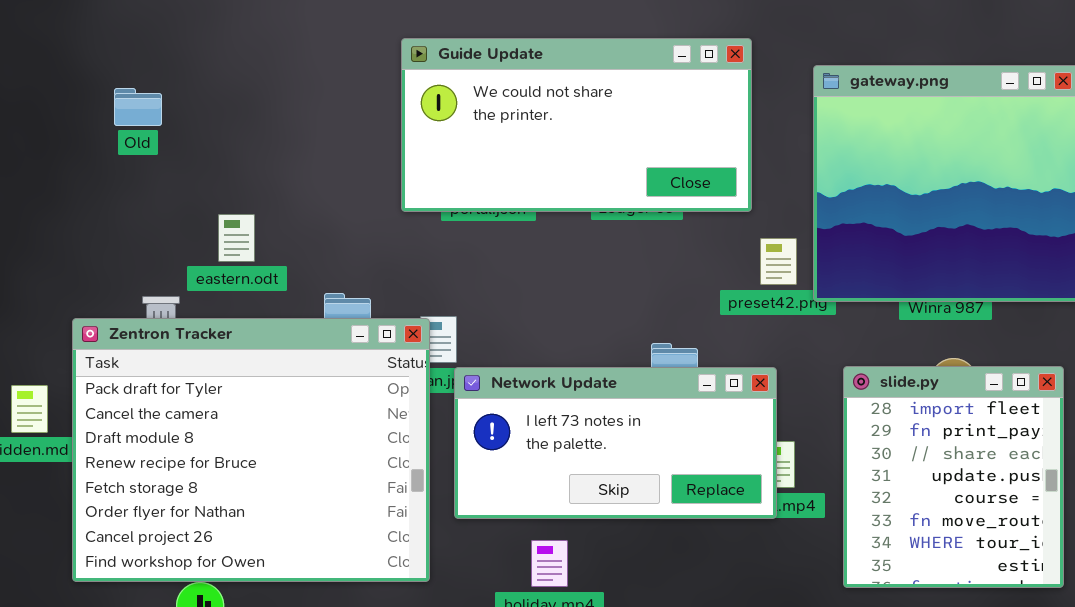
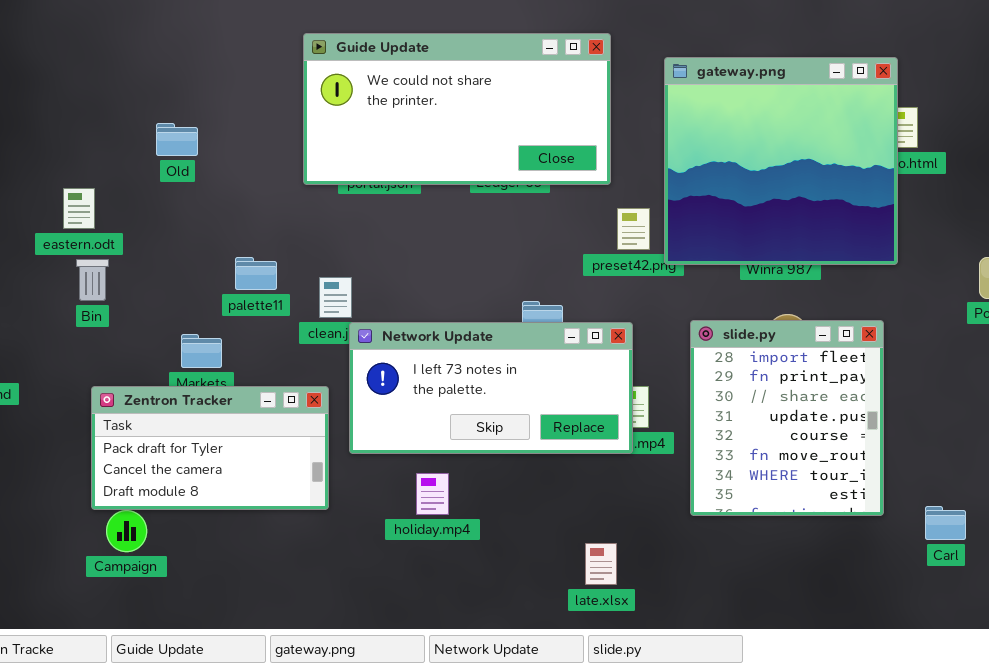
Old: [114,88,162,126] -> [156,123,198,156], moved
eastern.odt: [218,214,255,262] -> [63,188,95,229], moved
Zentron Tracker: [72,318,430,582] -> [91,386,329,510], resized

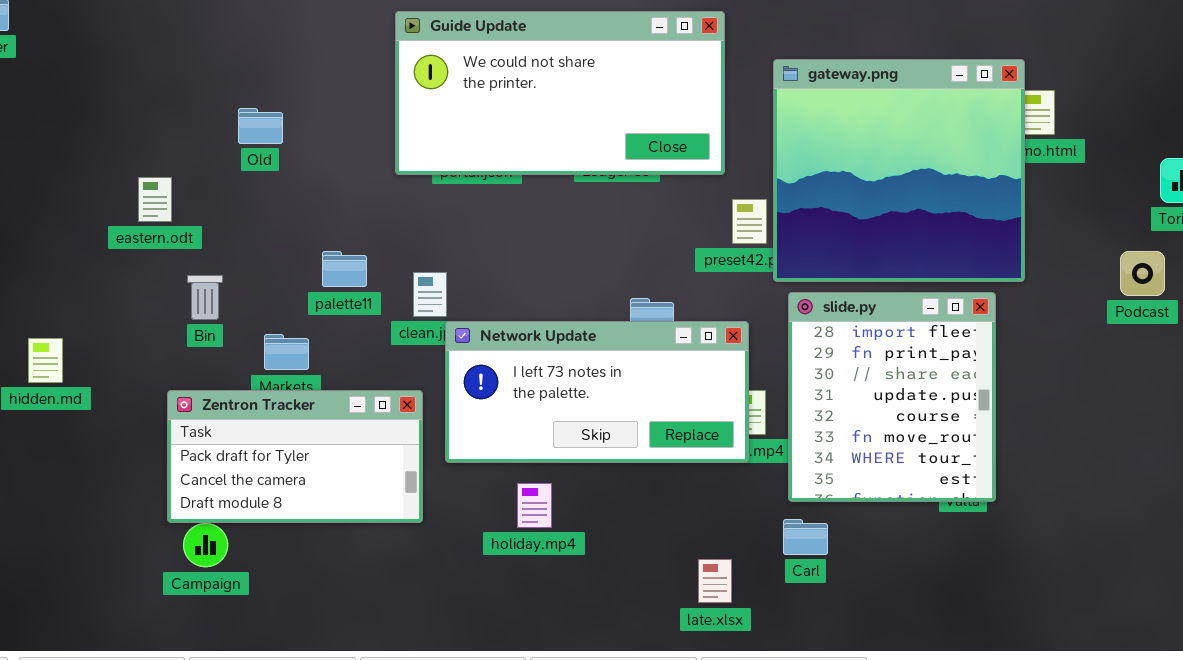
gateway.png: [664,57,898,265] -> [773,59,1025,282], moved
Bin: [76,259,109,301] -> [187,275,223,320], moved
slide.py: [690,320,884,516] -> [788,292,996,502], moved
Carl: [925,506,966,540] -> [783,519,828,555], moved

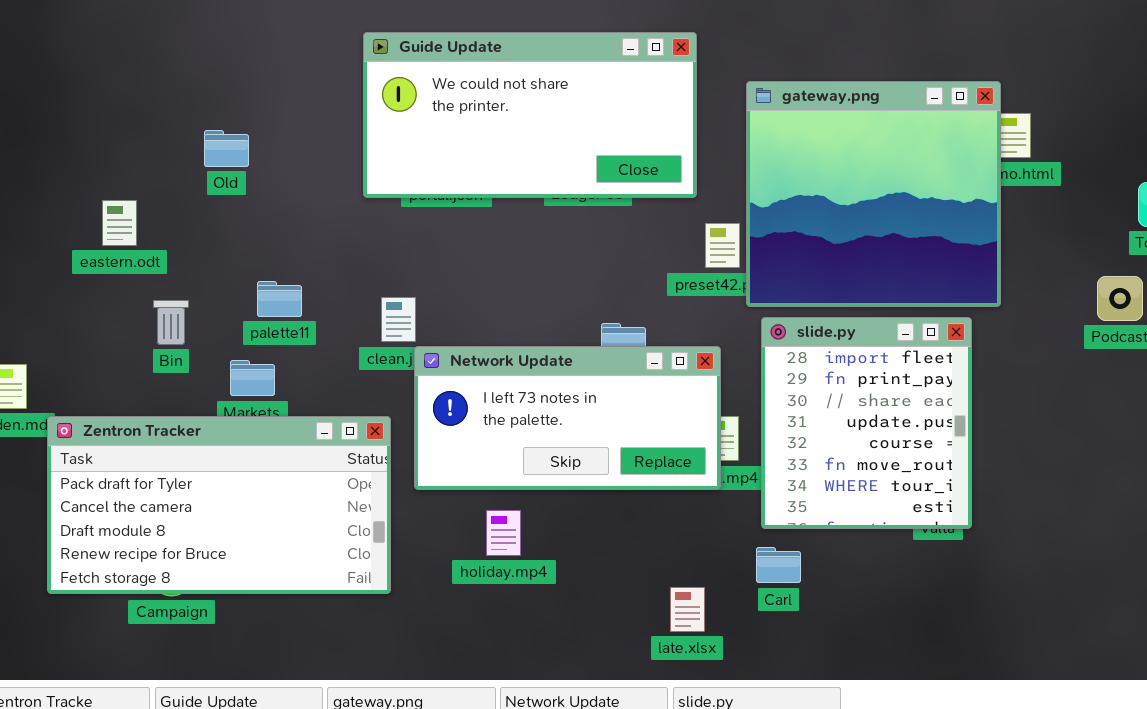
palette11: [322,251,367,287] -> [257,281,302,317], moved
Zentron Tracker: [167,390,423,523] -> [47,416,391,594], resized

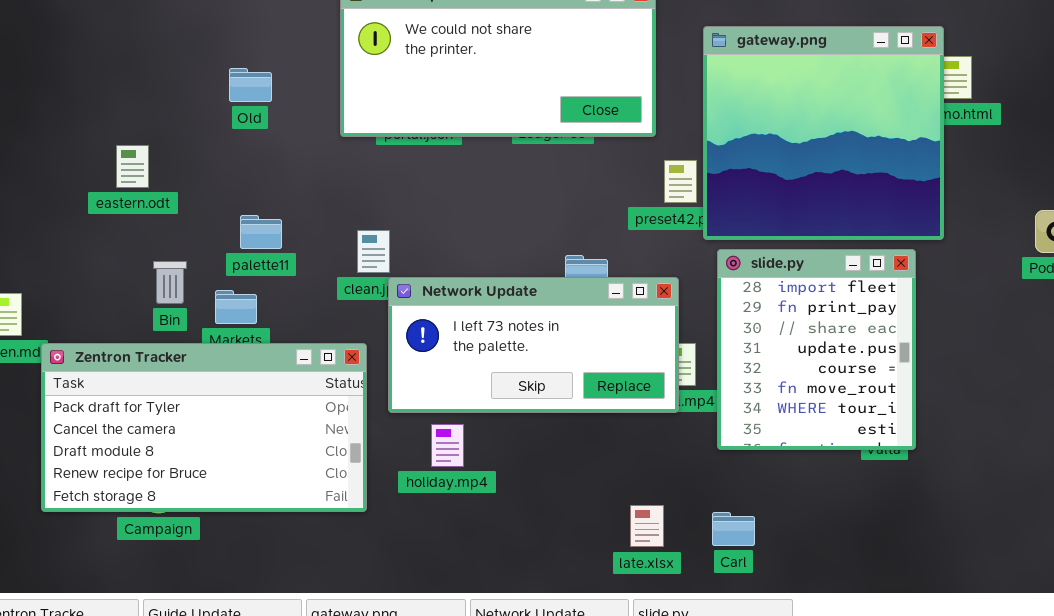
Old: [204,130,249,167] -> [229,68,272,102], moved
eastern.odt: [102,200,137,246] -> [116,145,149,188], moved
Bin: [153,300,189,345] -> [153,261,187,304], moved
holiday.mp4: [486,510,521,556] -> [431,424,464,467], moved
Carl: [756,547,801,583] -> [712,512,755,546], moved

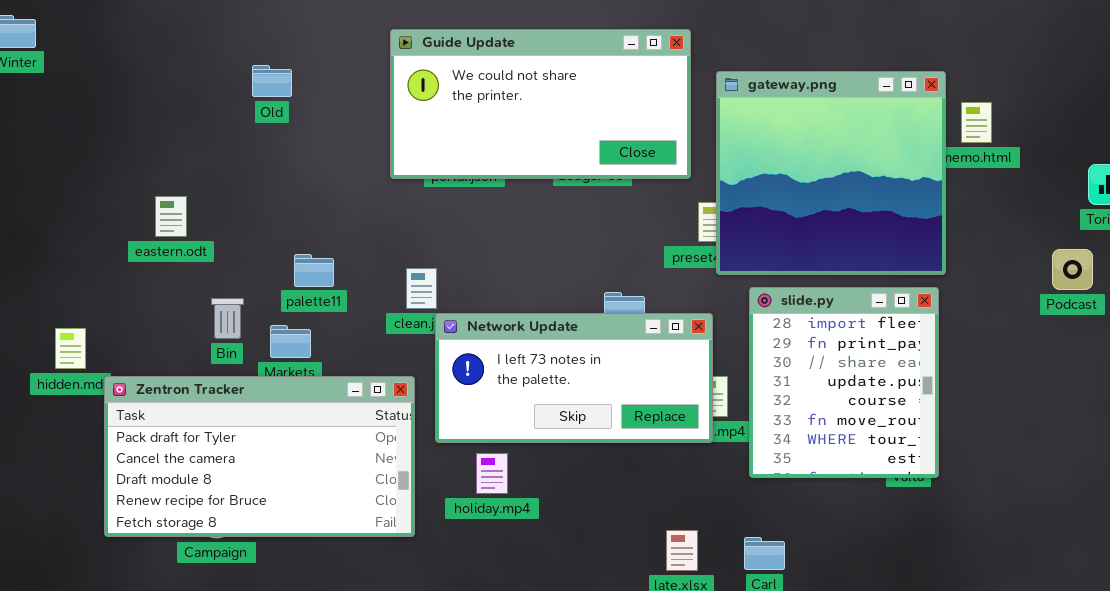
gateway.png: [703,26,944,240] -> [716,71,946,275], moved
Old: [229,68,272,102] -> [252,65,292,97], moved
eastern.odt: [116,145,149,188] -> [155,196,187,237], moved

